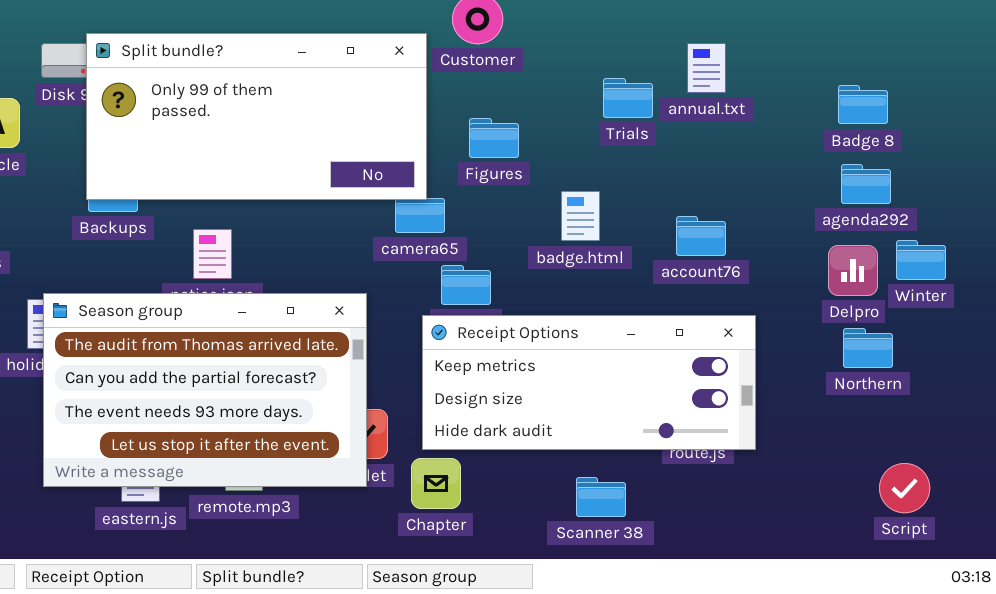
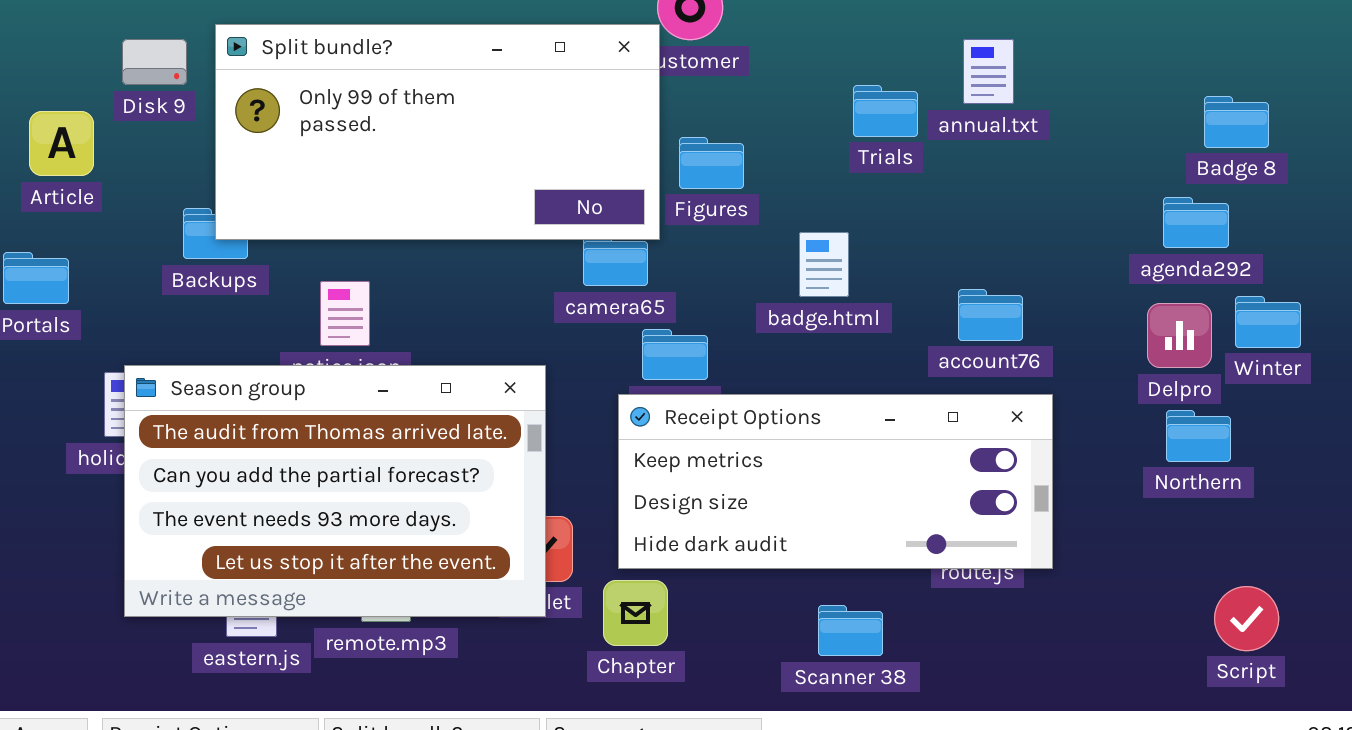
Split bundle?: [86,33,427,200] -> [215,24,660,240], moved
Badge 8: [838,85,888,124] -> [1204,96,1269,148], moved
account76: [676,216,726,256] -> [958,289,1023,341], moved

